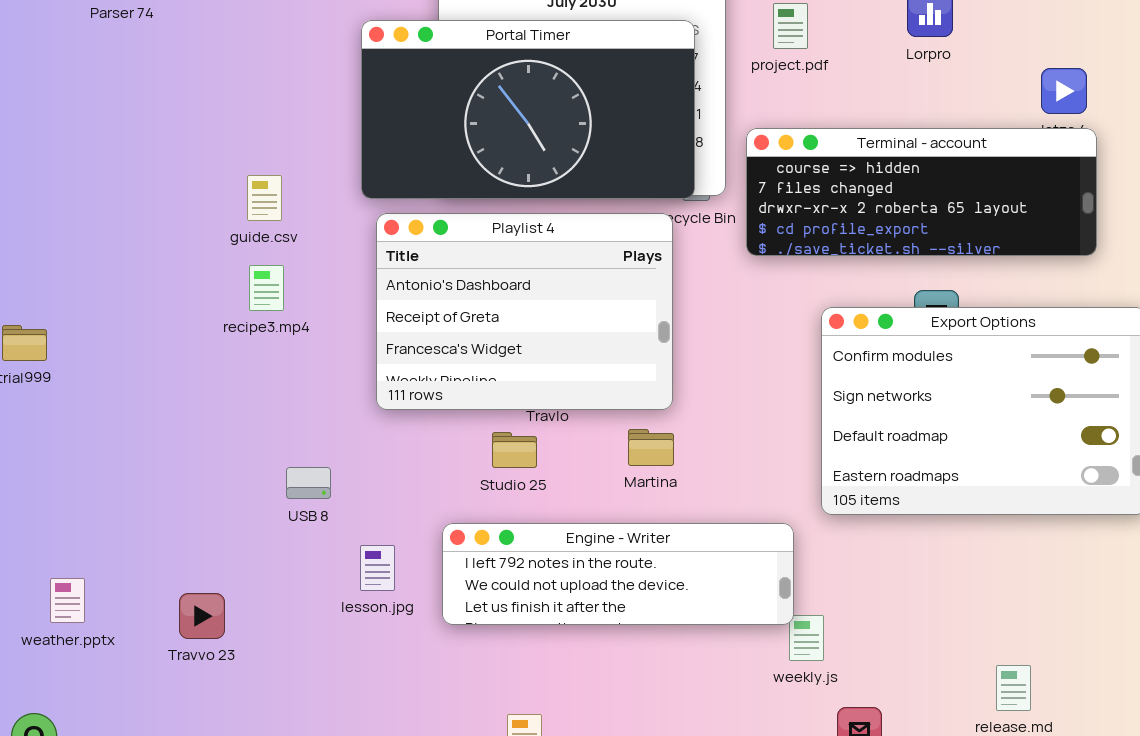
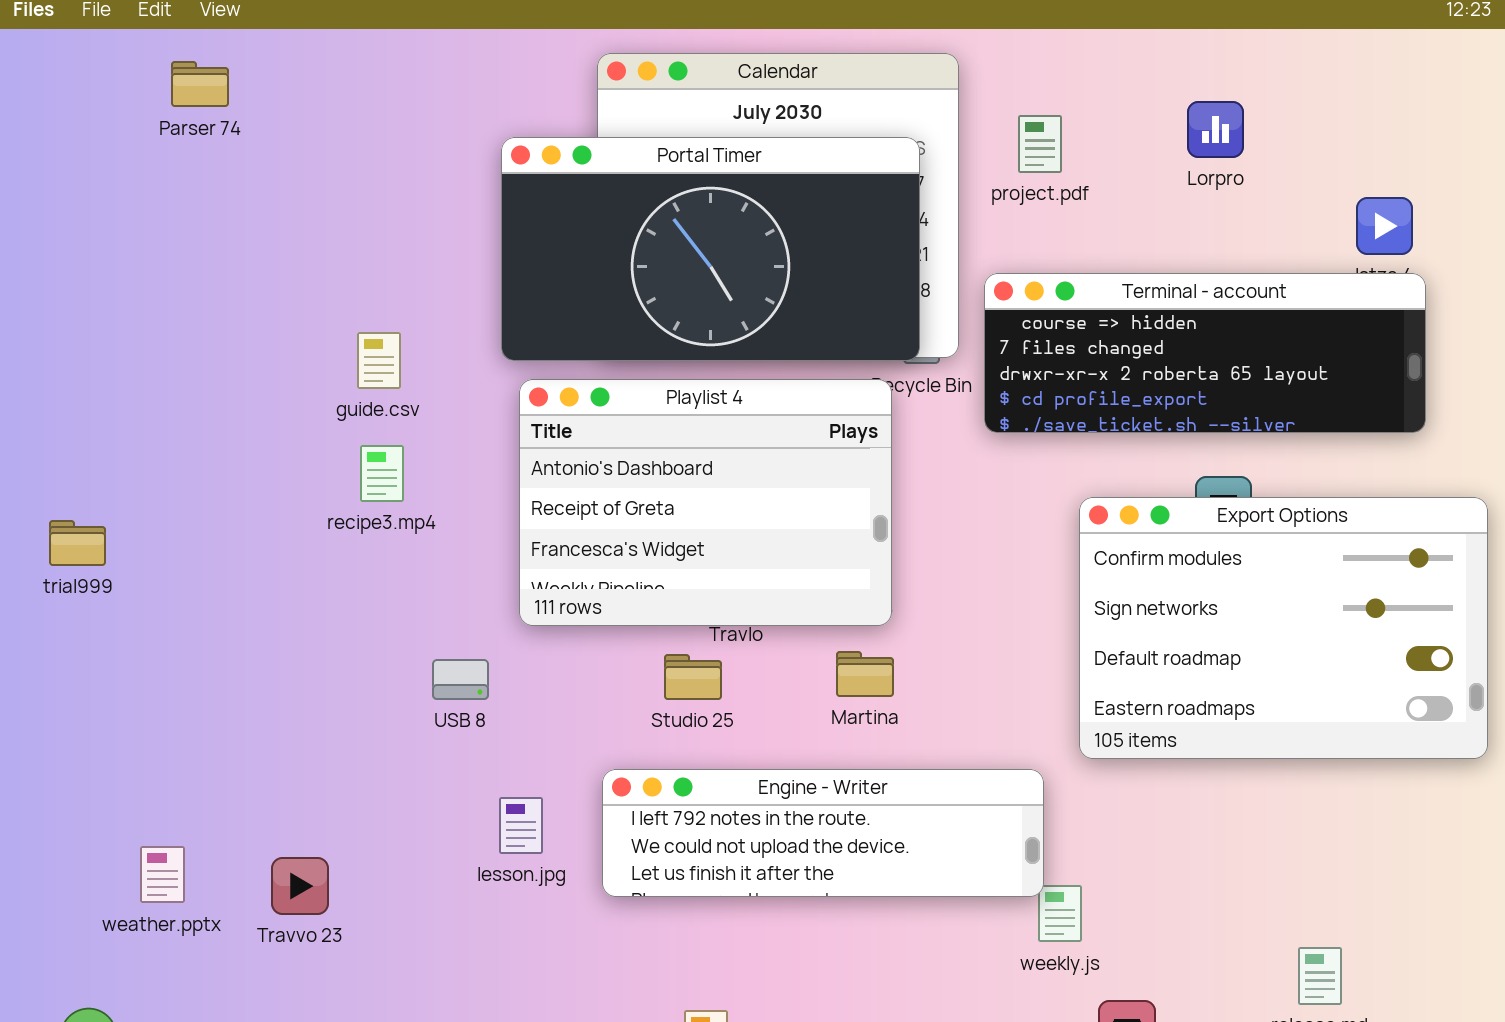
USB 8: [286,467,331,499] -> [432,659,489,700], moved
weather.pptx: [50,578,85,623] -> [140,846,185,903], moved

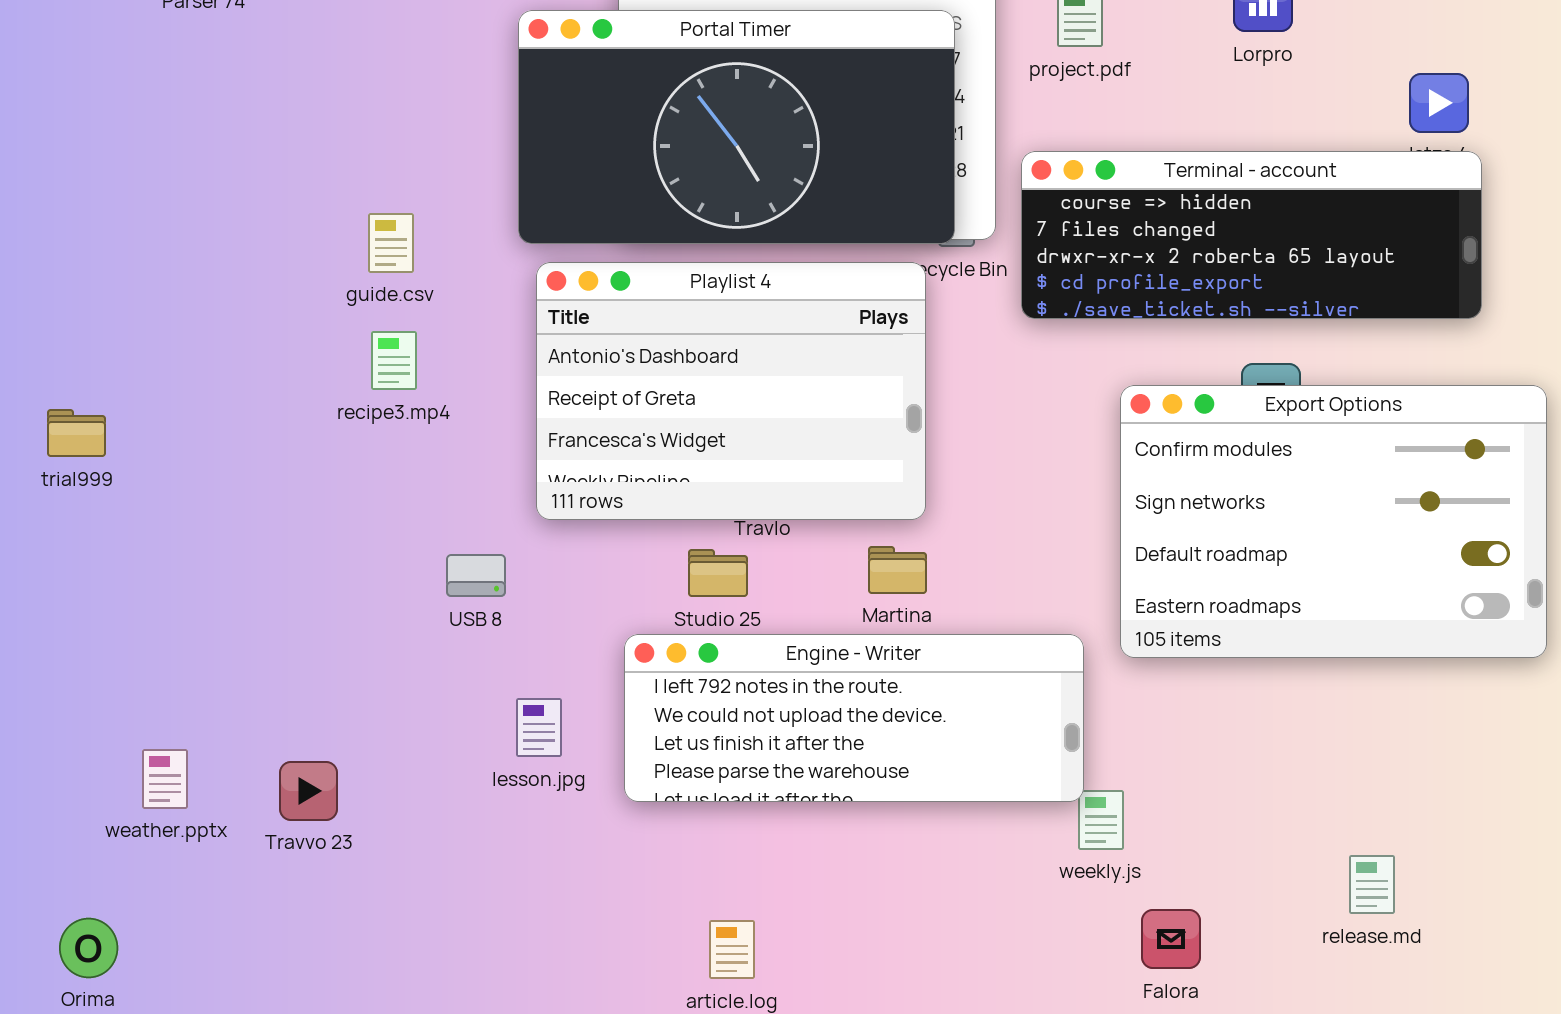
Engine - Writer: [602,769,1044,897] -> [624,634,1084,802], resized

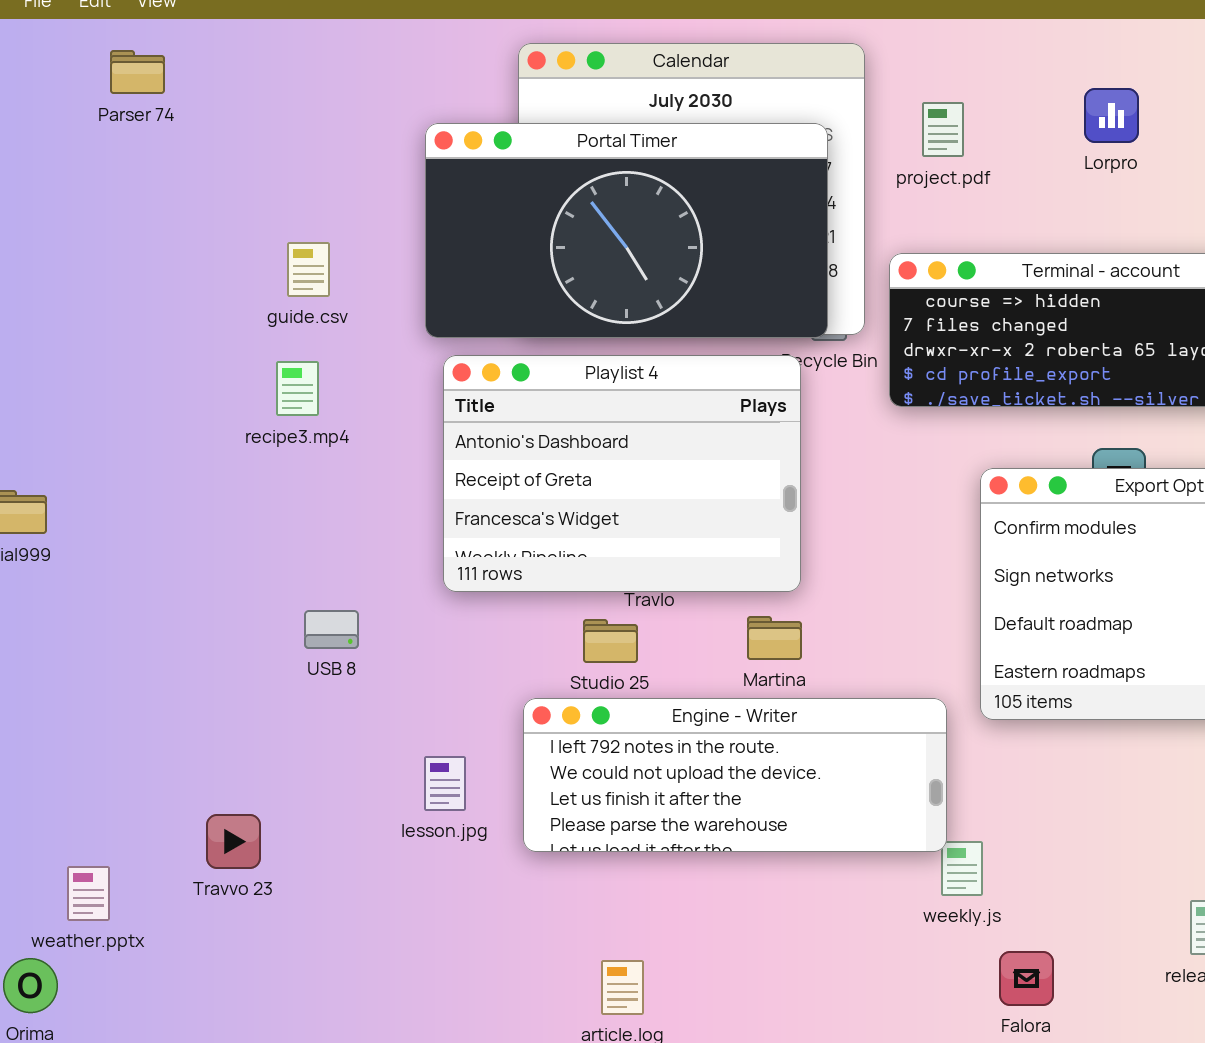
guide.csv: [368,213,414,273] -> [287,242,330,297], moved
recipe3.mp4: [371,331,417,390] -> [276,361,319,416], moved
USB 8: [446,554,506,597] -> [304,610,359,649], moved
weather.pptx: [142,749,188,809] -> [67,866,110,921], moved

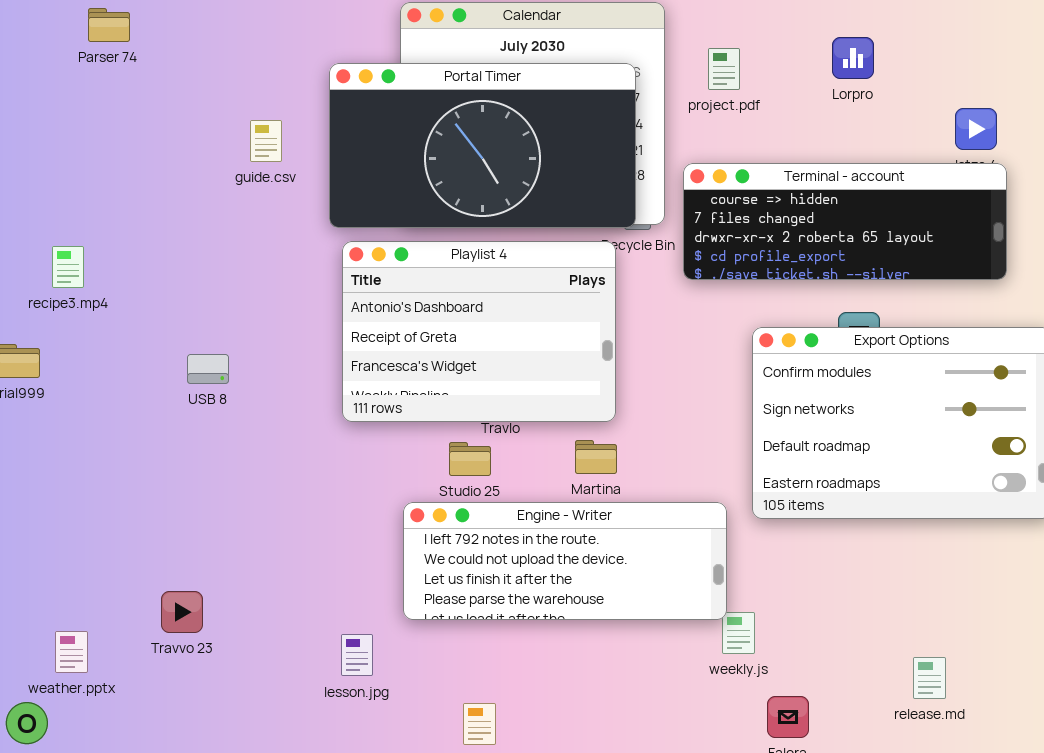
guide.csv: [287,242,330,297] -> [250,120,282,162], moved
recipe3.mp4: [276,361,319,416] -> [52,246,84,288], moved
USB 8: [304,610,359,649] -> [187,354,229,384], moved
lesson.jpg: [424,756,466,811] -> [341,634,373,676], moved

